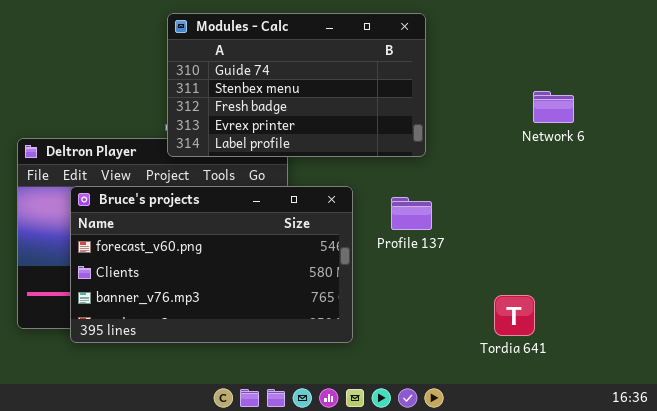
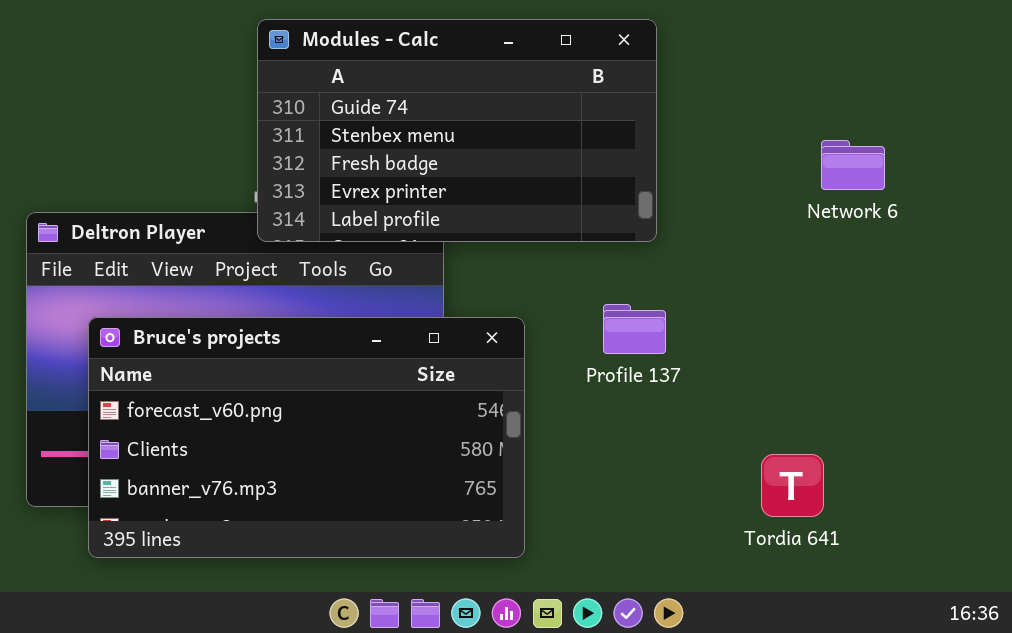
Bruce's projects: [70,186,353,343] -> [88,317,525,558], moved

